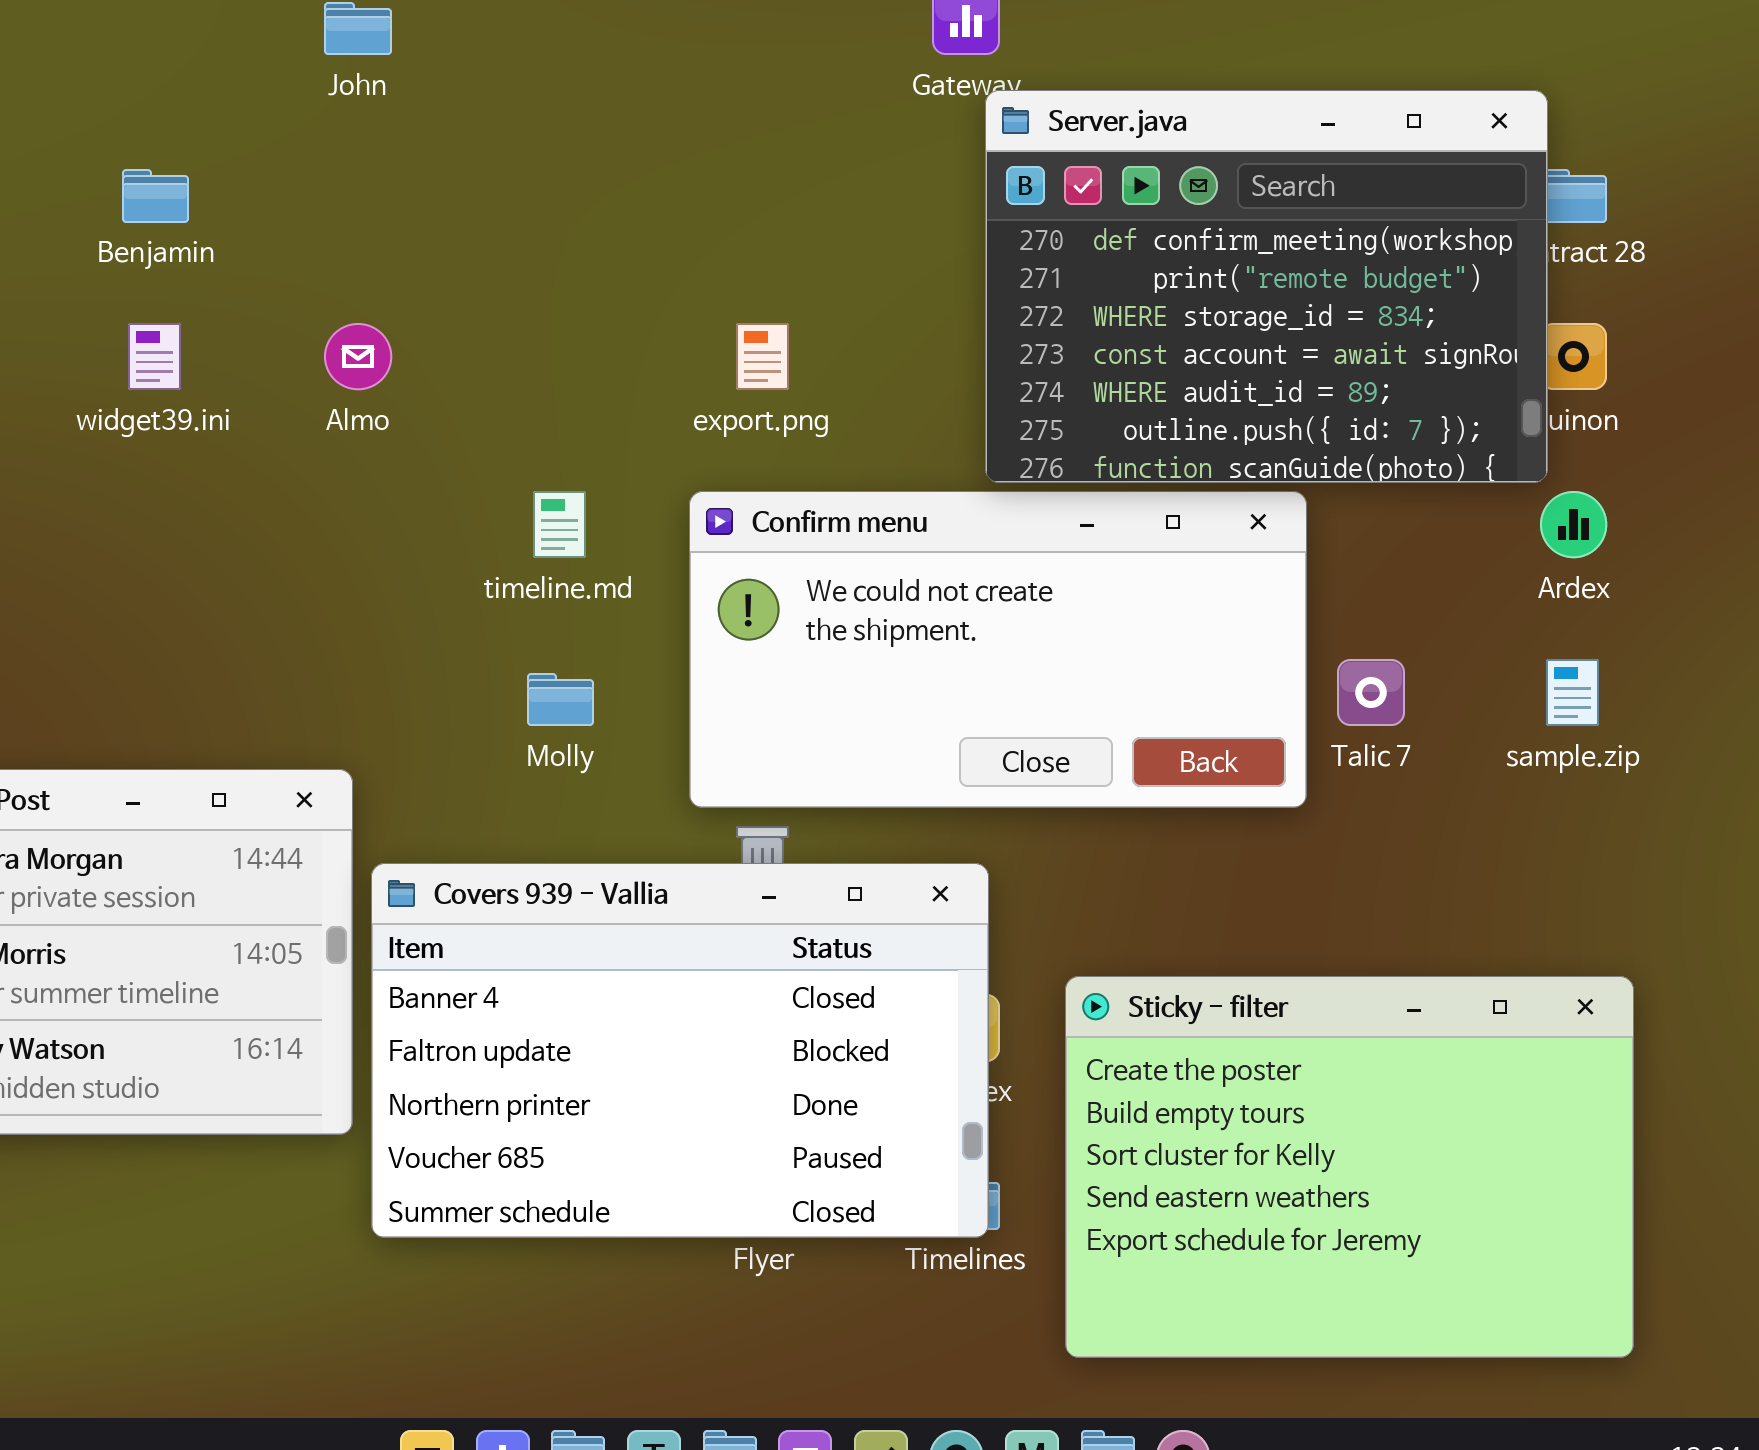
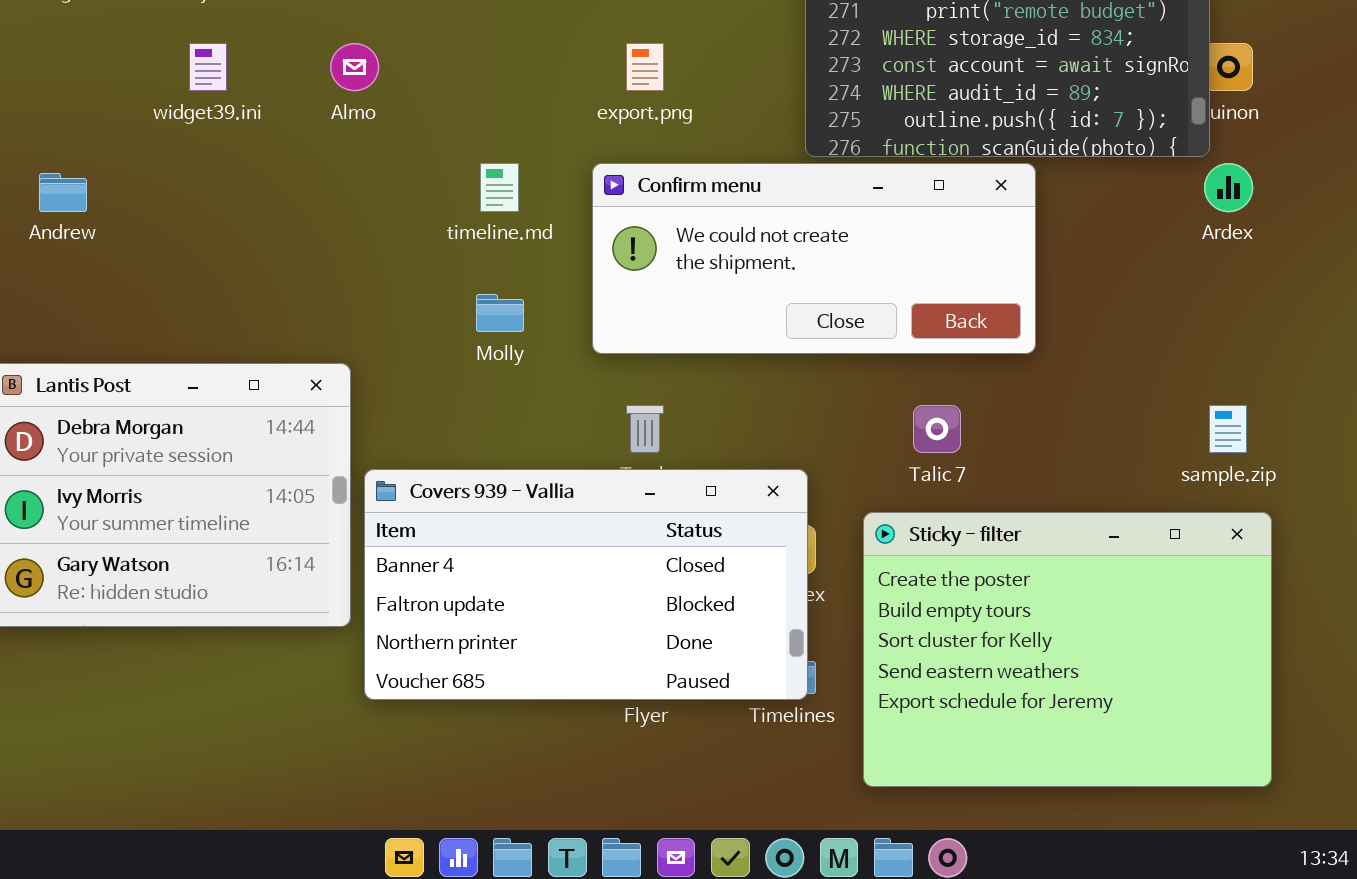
Confirm menu: [689,491,1307,808] -> [592,163,1036,354], resized
Talic 7: [1337,659,1405,726] -> [913,405,961,453], moved
sample.zip: [1546,659,1599,726] -> [1209,405,1247,453], moved
Covers 939 - Vallia: [371,863,989,1238] -> [364,469,808,700], resized

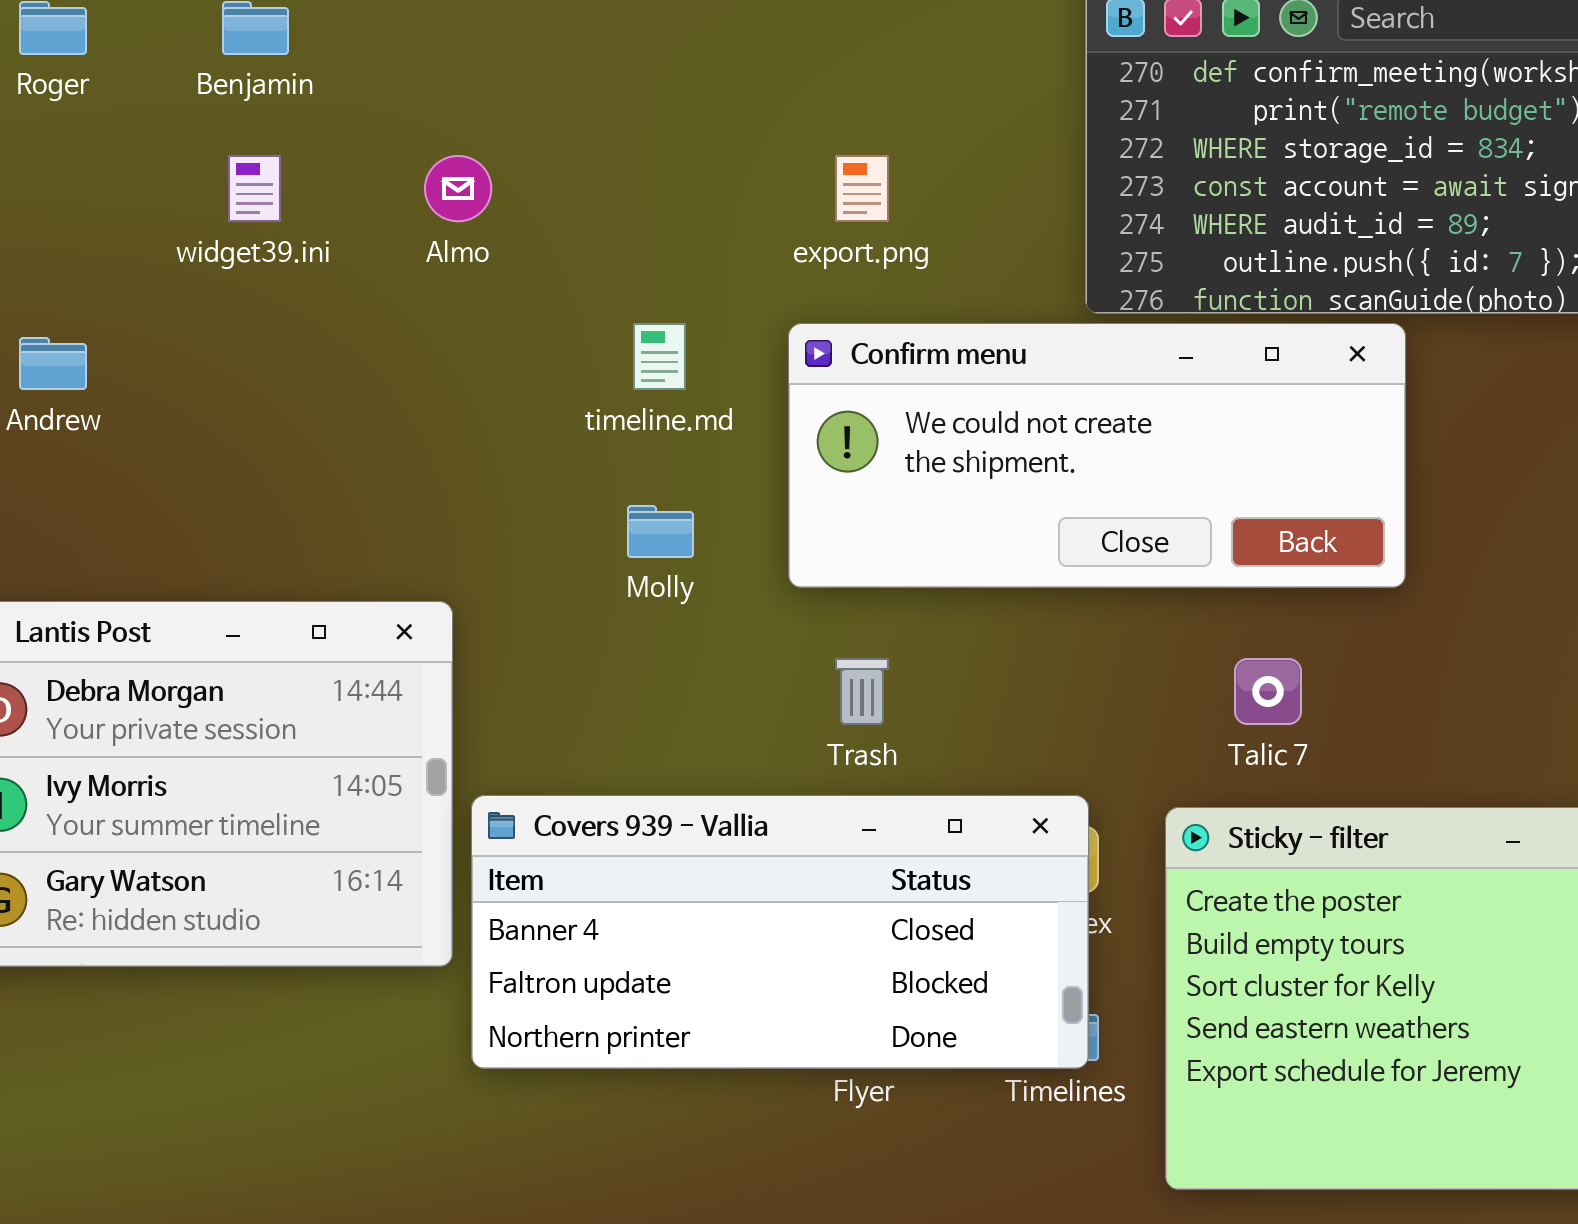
Covers 939 - Vallia: [364,469,808,700] -> [471,795,1089,1069], resized

